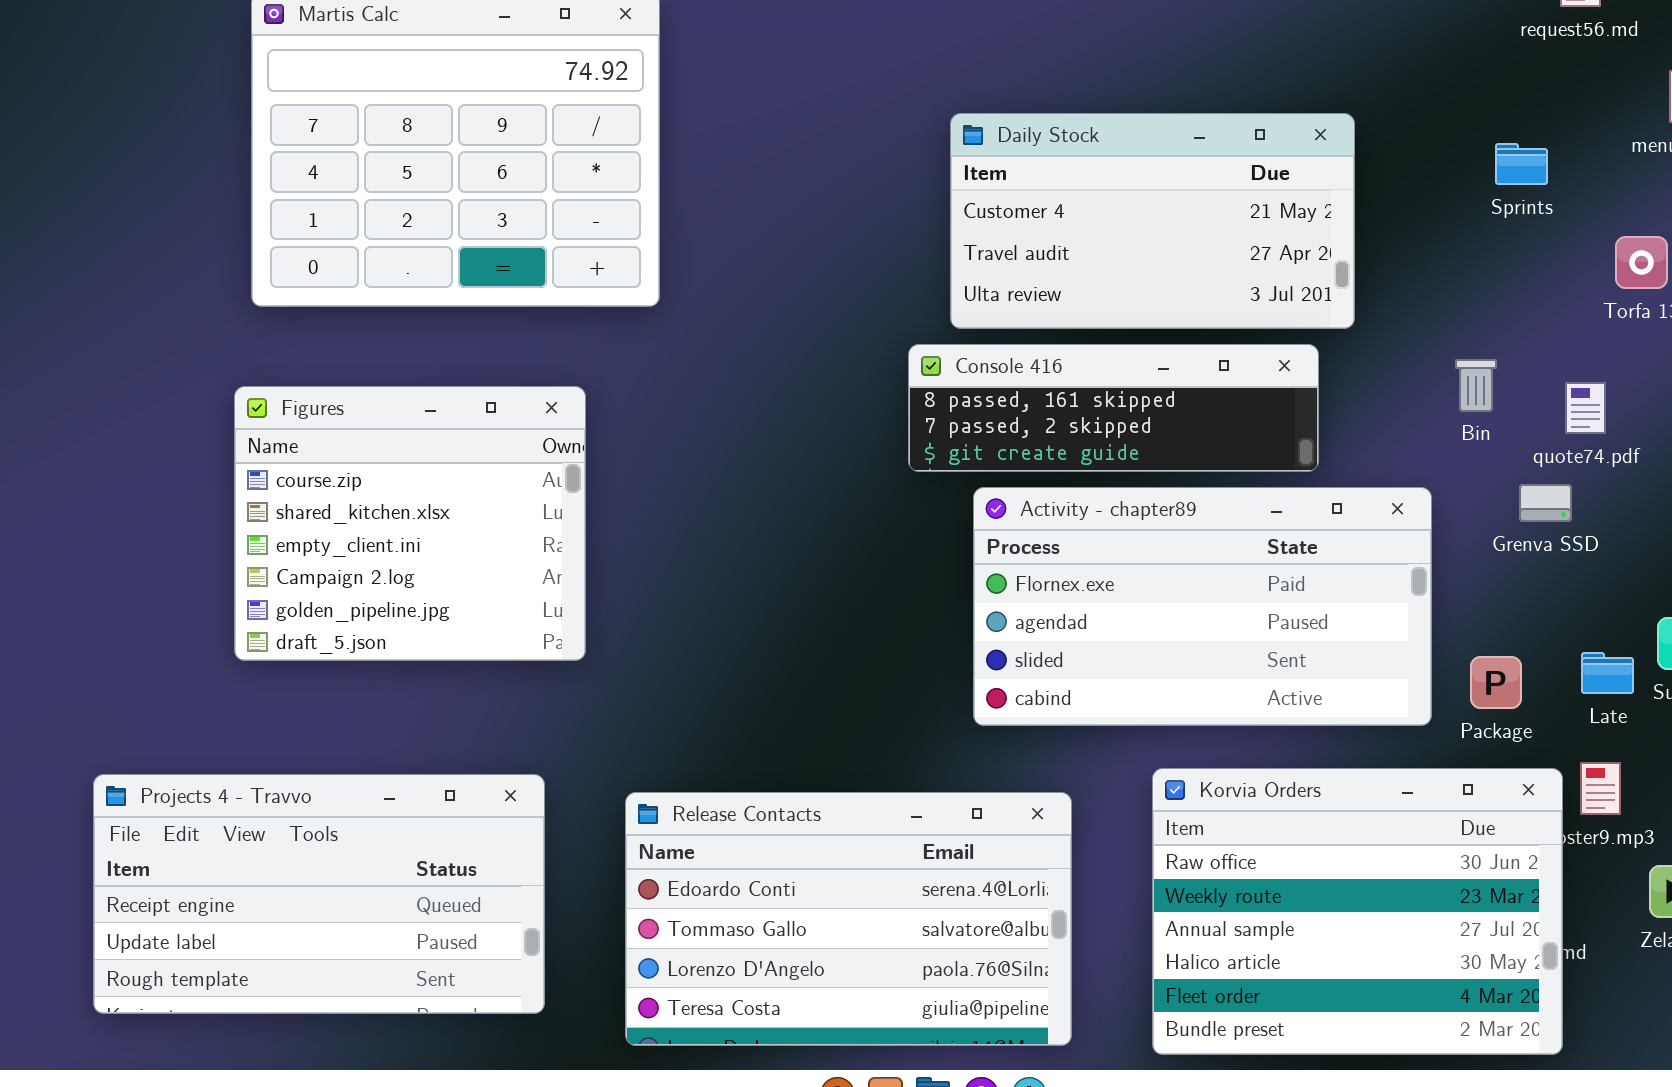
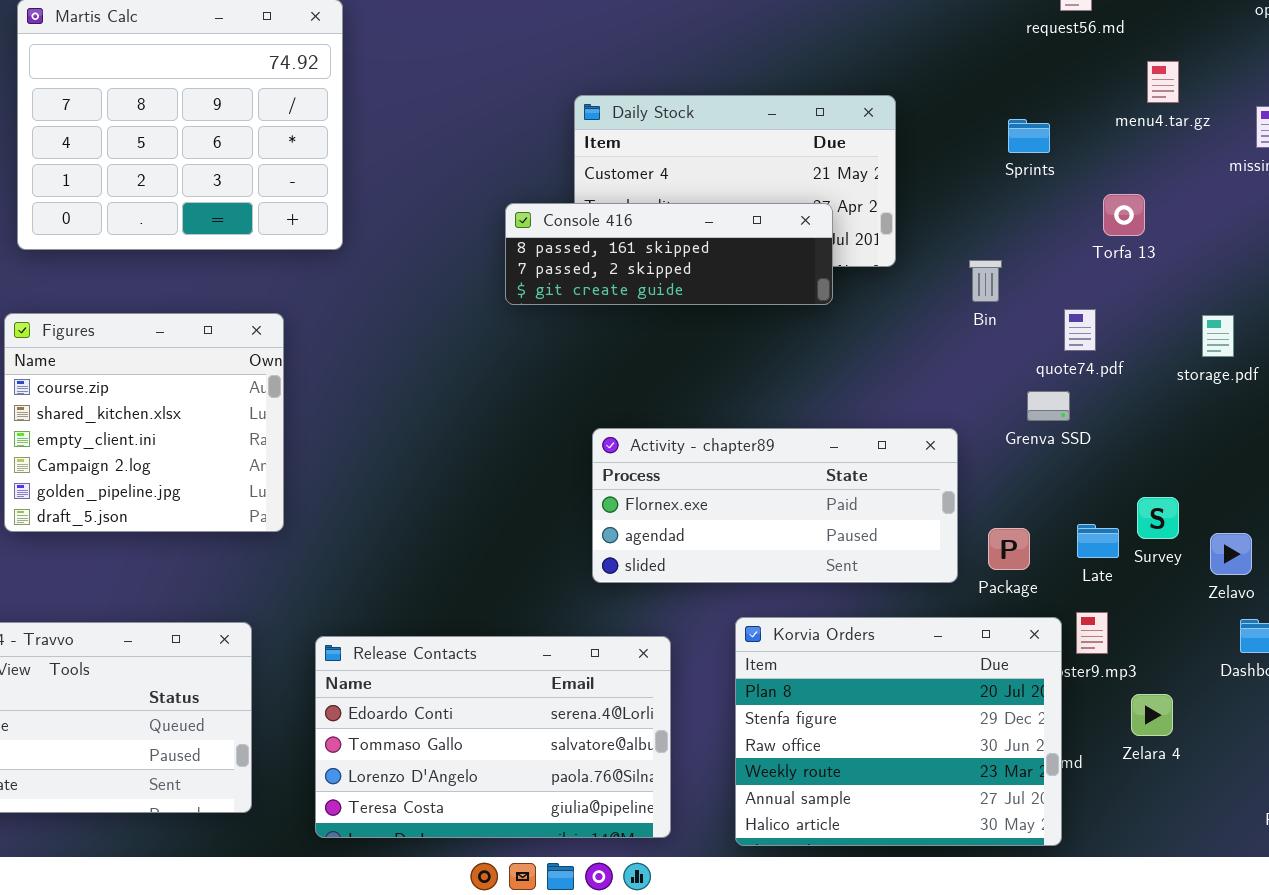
Console 416: [908,344,1319,472] -> [505,203,833,305], moved
Bin: [1455,359,1497,412] -> [969,260,1002,302], moved
Activity - chapter89: [973,487,1432,726] -> [592,428,958,583], resized
Korvia Orders: [1152,768,1563,1055] -> [735,617,1062,846], scrolled up 2 rows

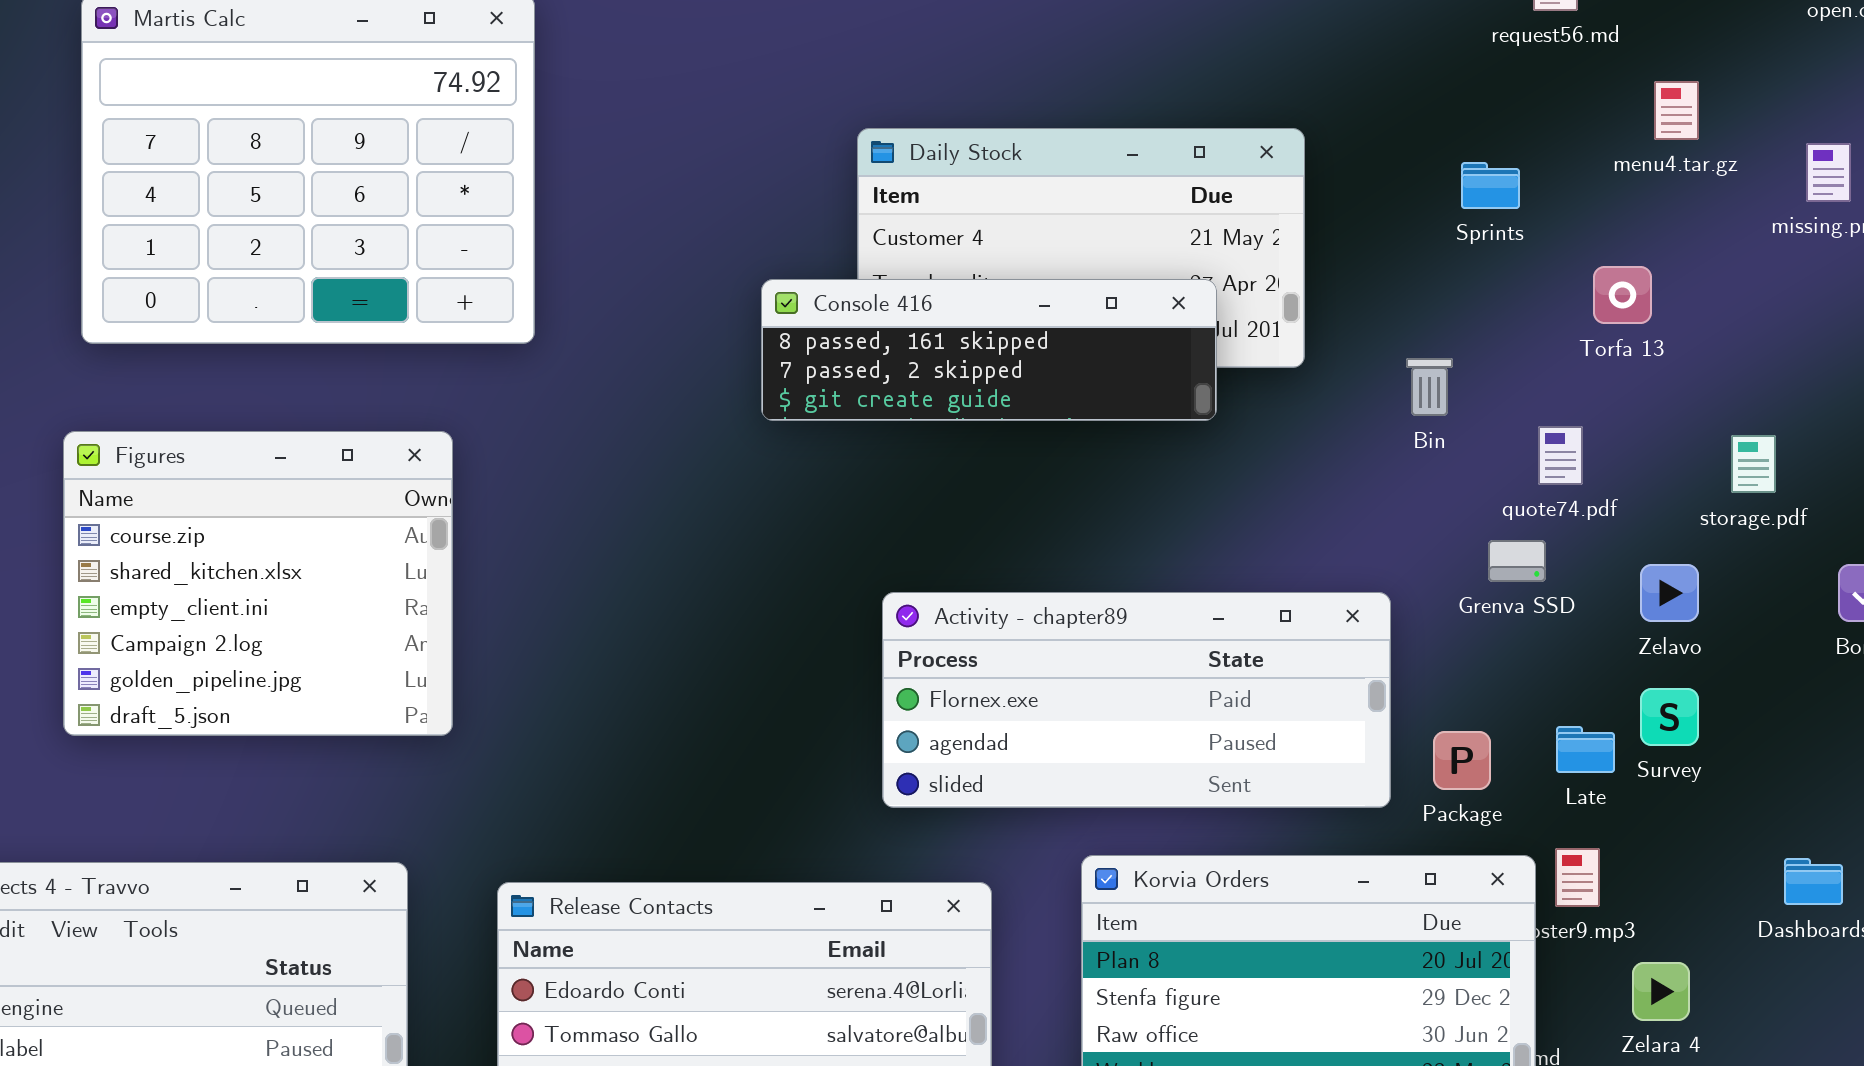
Zelavo: [1210,533,1252,575] -> [1640,564,1699,622], moved

